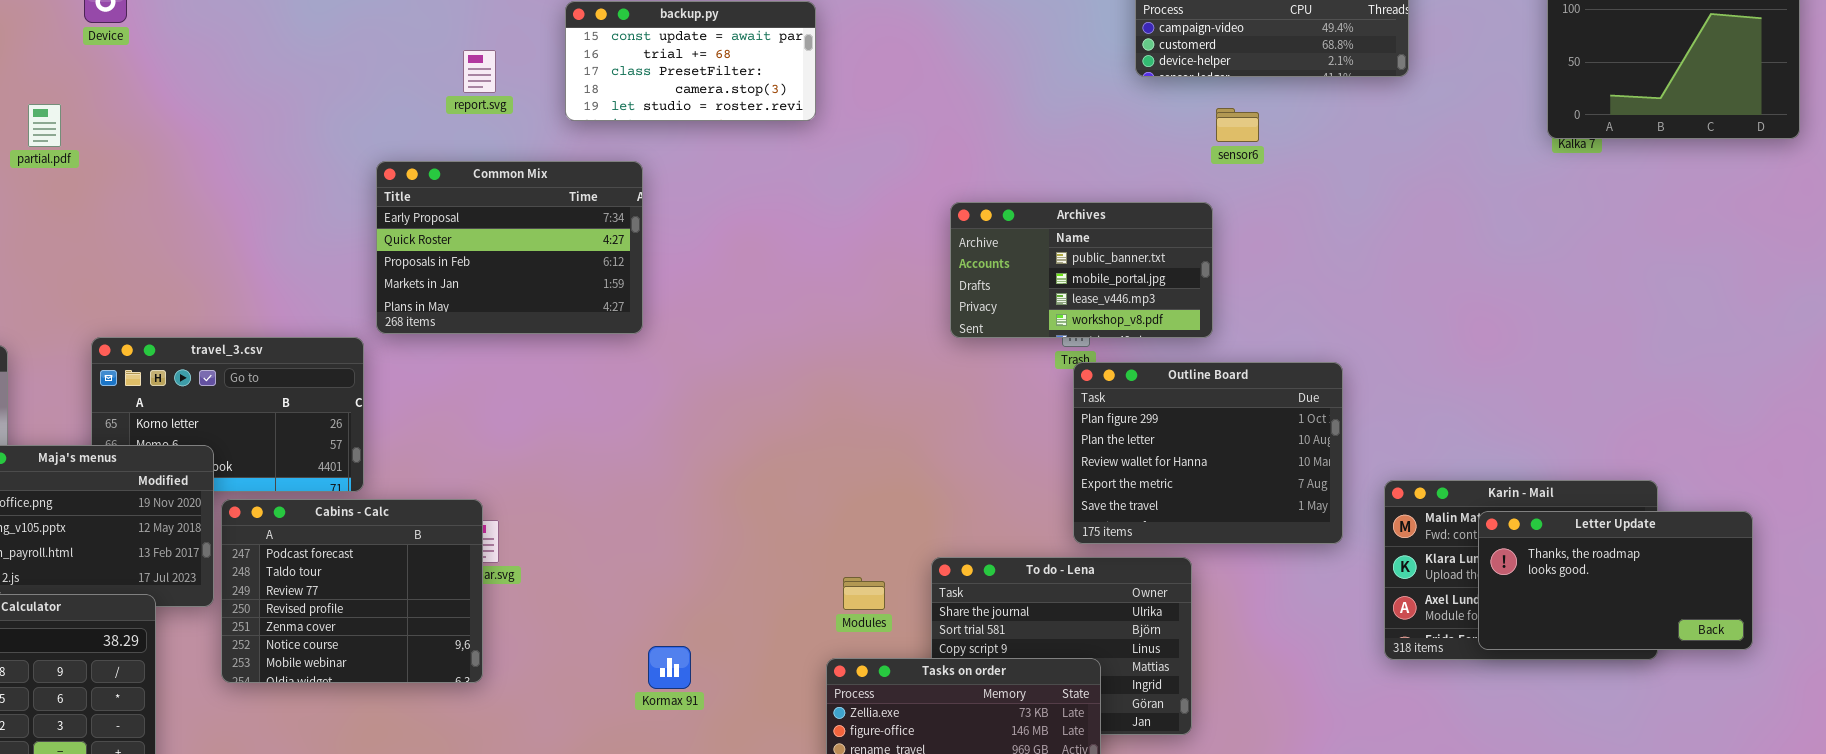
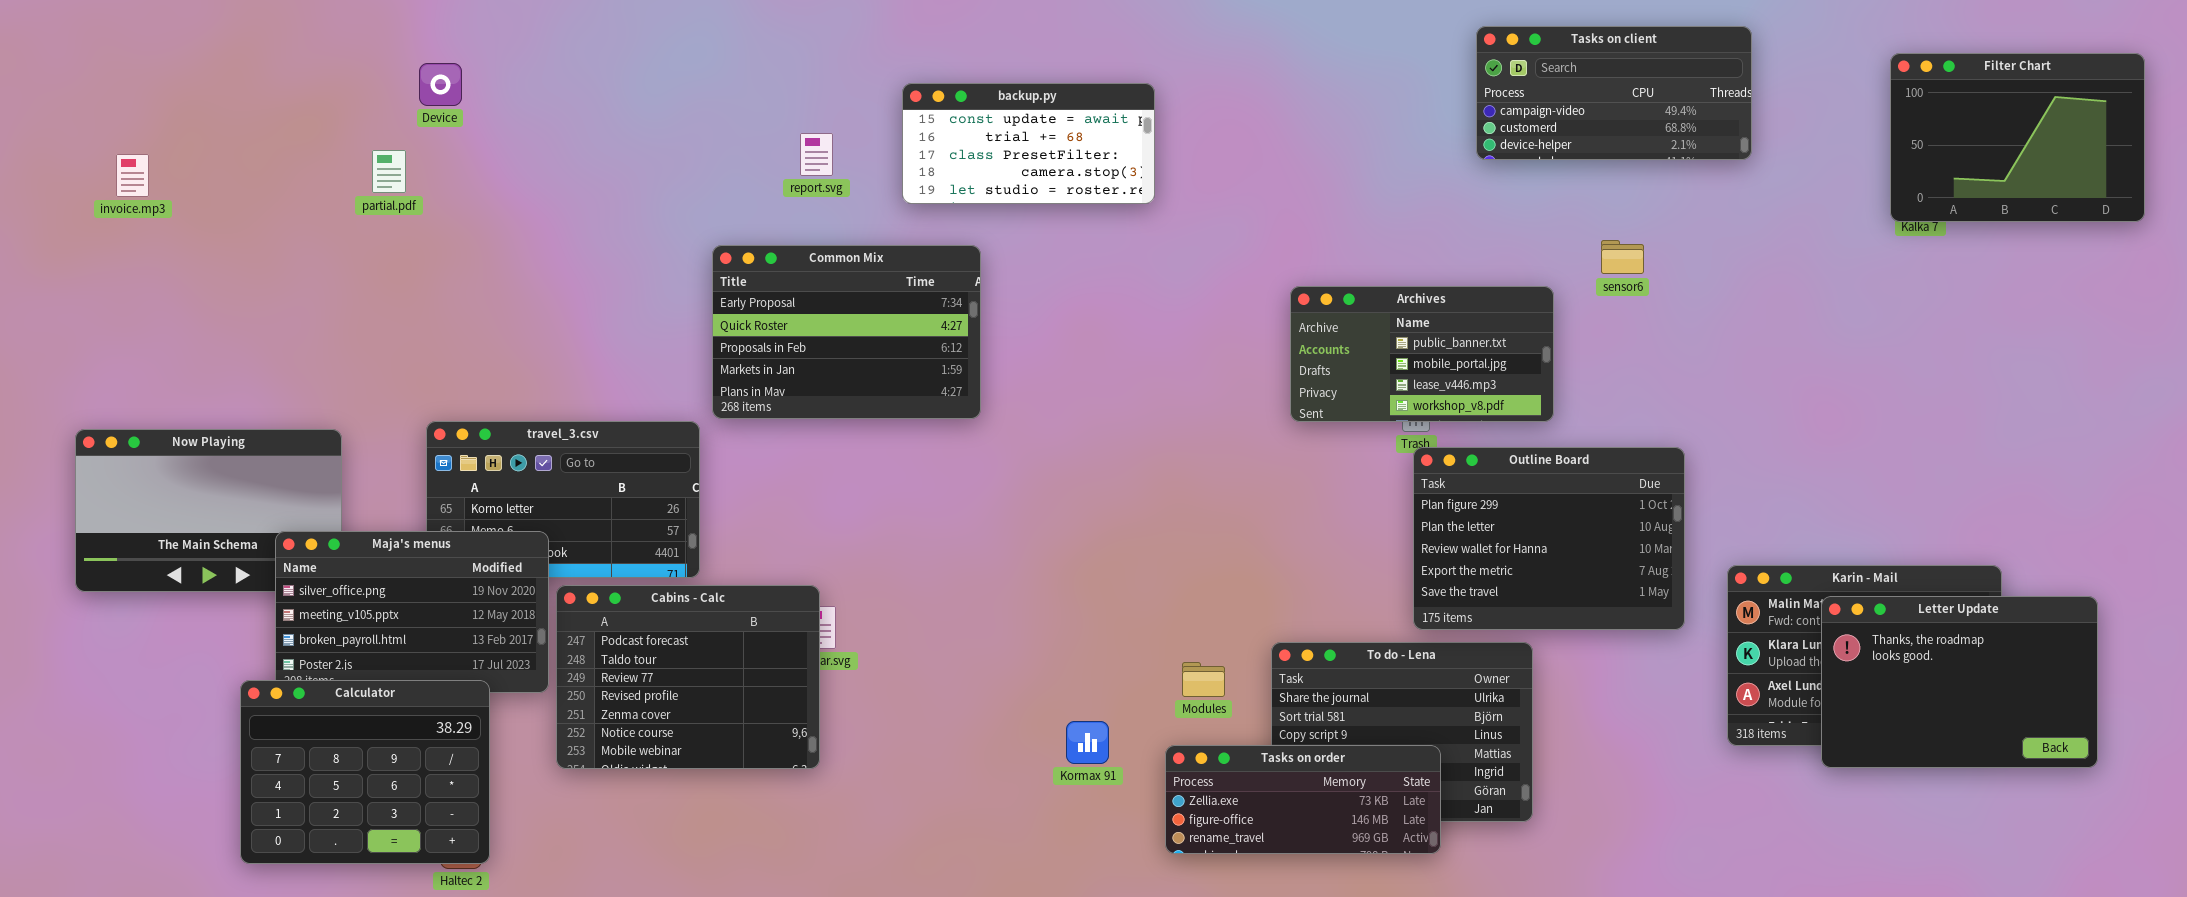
partial.pdf: [28,104,61,147] -> [372,150,406,193], moved
sensor6: [1216,108,1259,142] -> [1601,240,1644,274], moved
Letter Update: [1478,511,1753,650] -> [1821,596,2098,768], resized
Kormax 91: [648,646,691,689] -> [1066,721,1109,764], moved

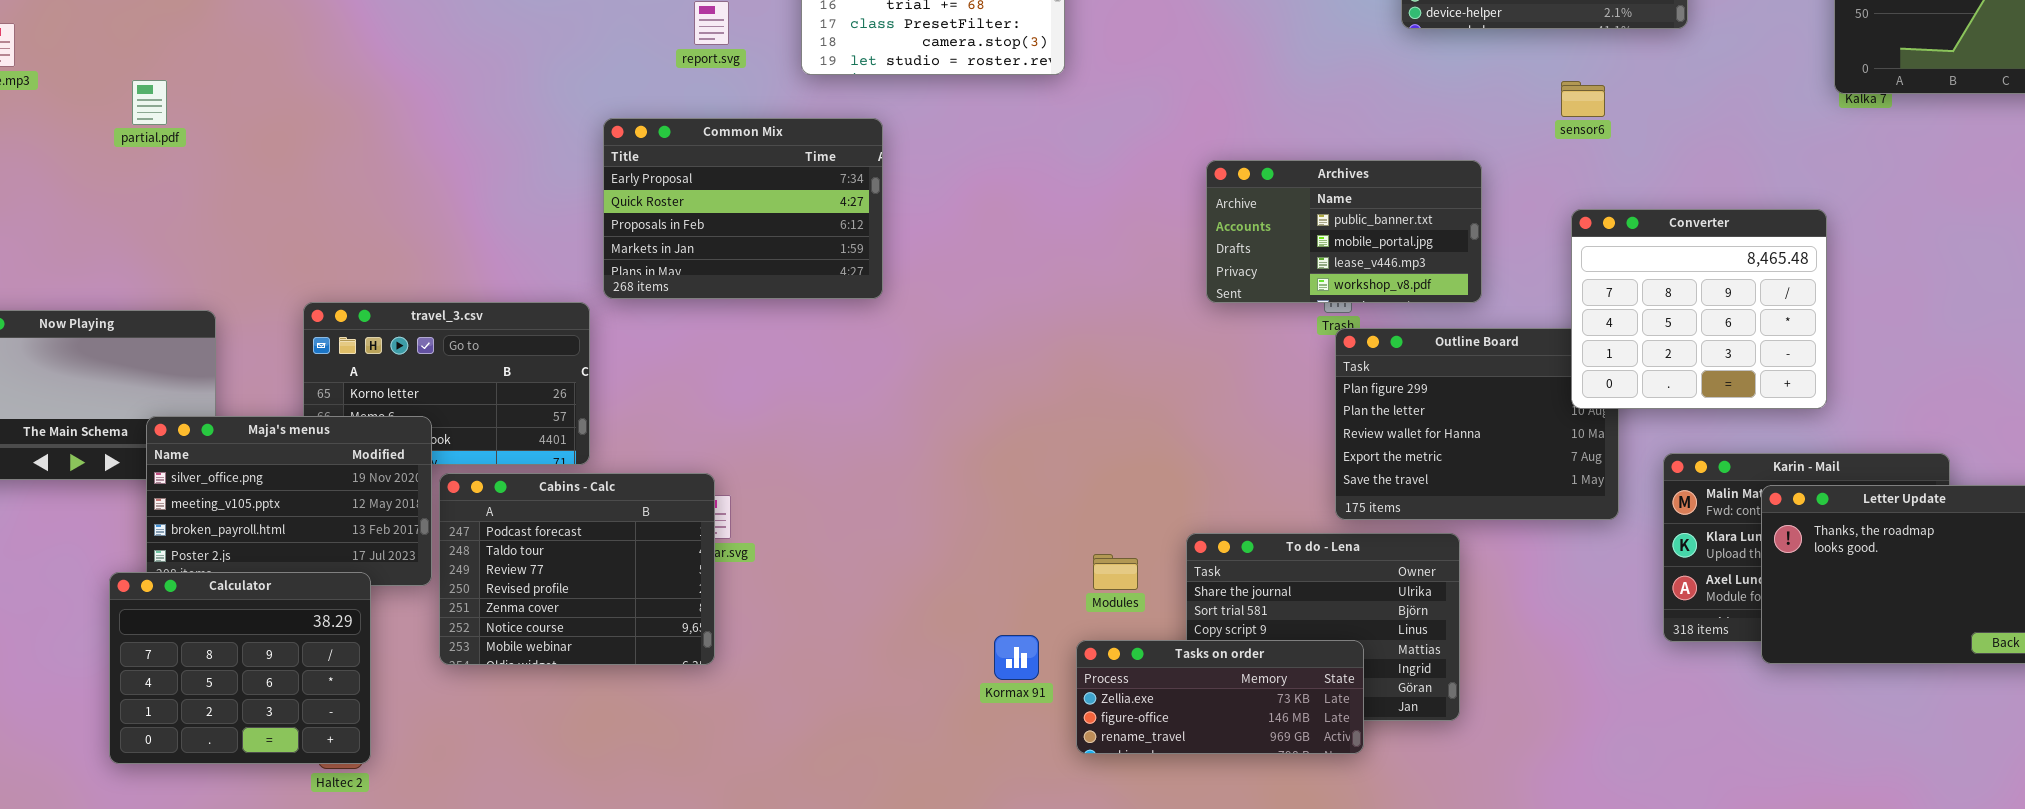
partial.pdf: [372,150,406,193] -> [132,80,167,125], moved
sensor6: [1601,240,1644,274] -> [1561,81,1605,117], moved
Converter: none -> [1571,209,1827,409], opened
Kormax 91: [1066,721,1109,764] -> [994,635,1039,680], moved

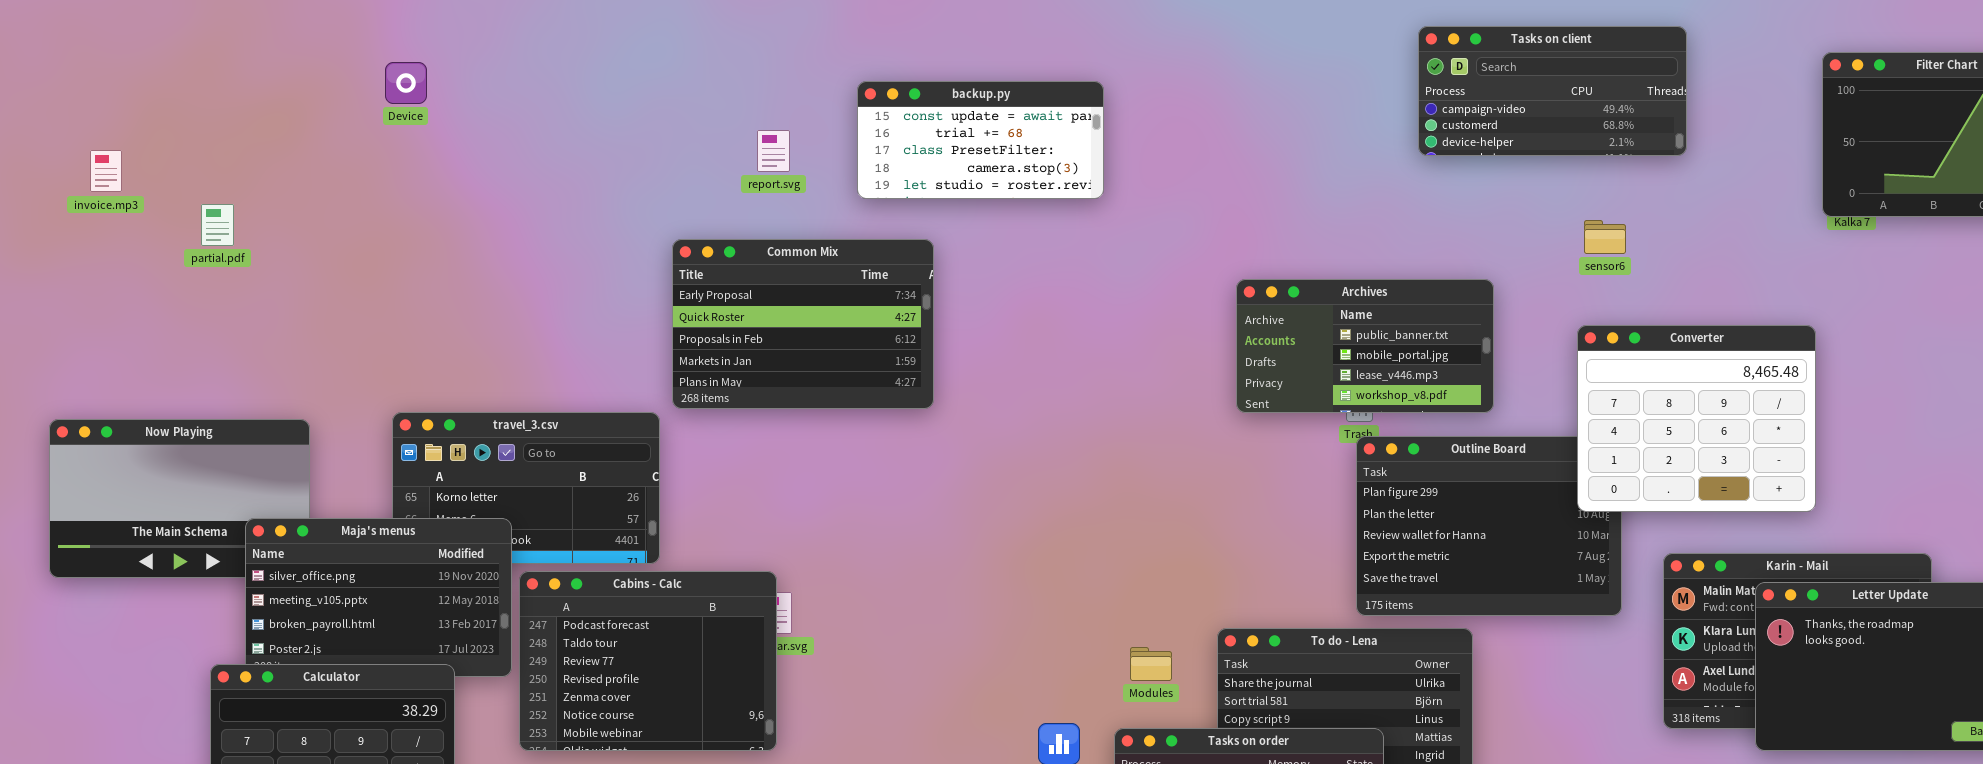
partial.pdf: [132,80,167,125] -> [201,204,234,246], moved
sensor6: [1561,81,1605,117] -> [1584,220,1626,254], moved

